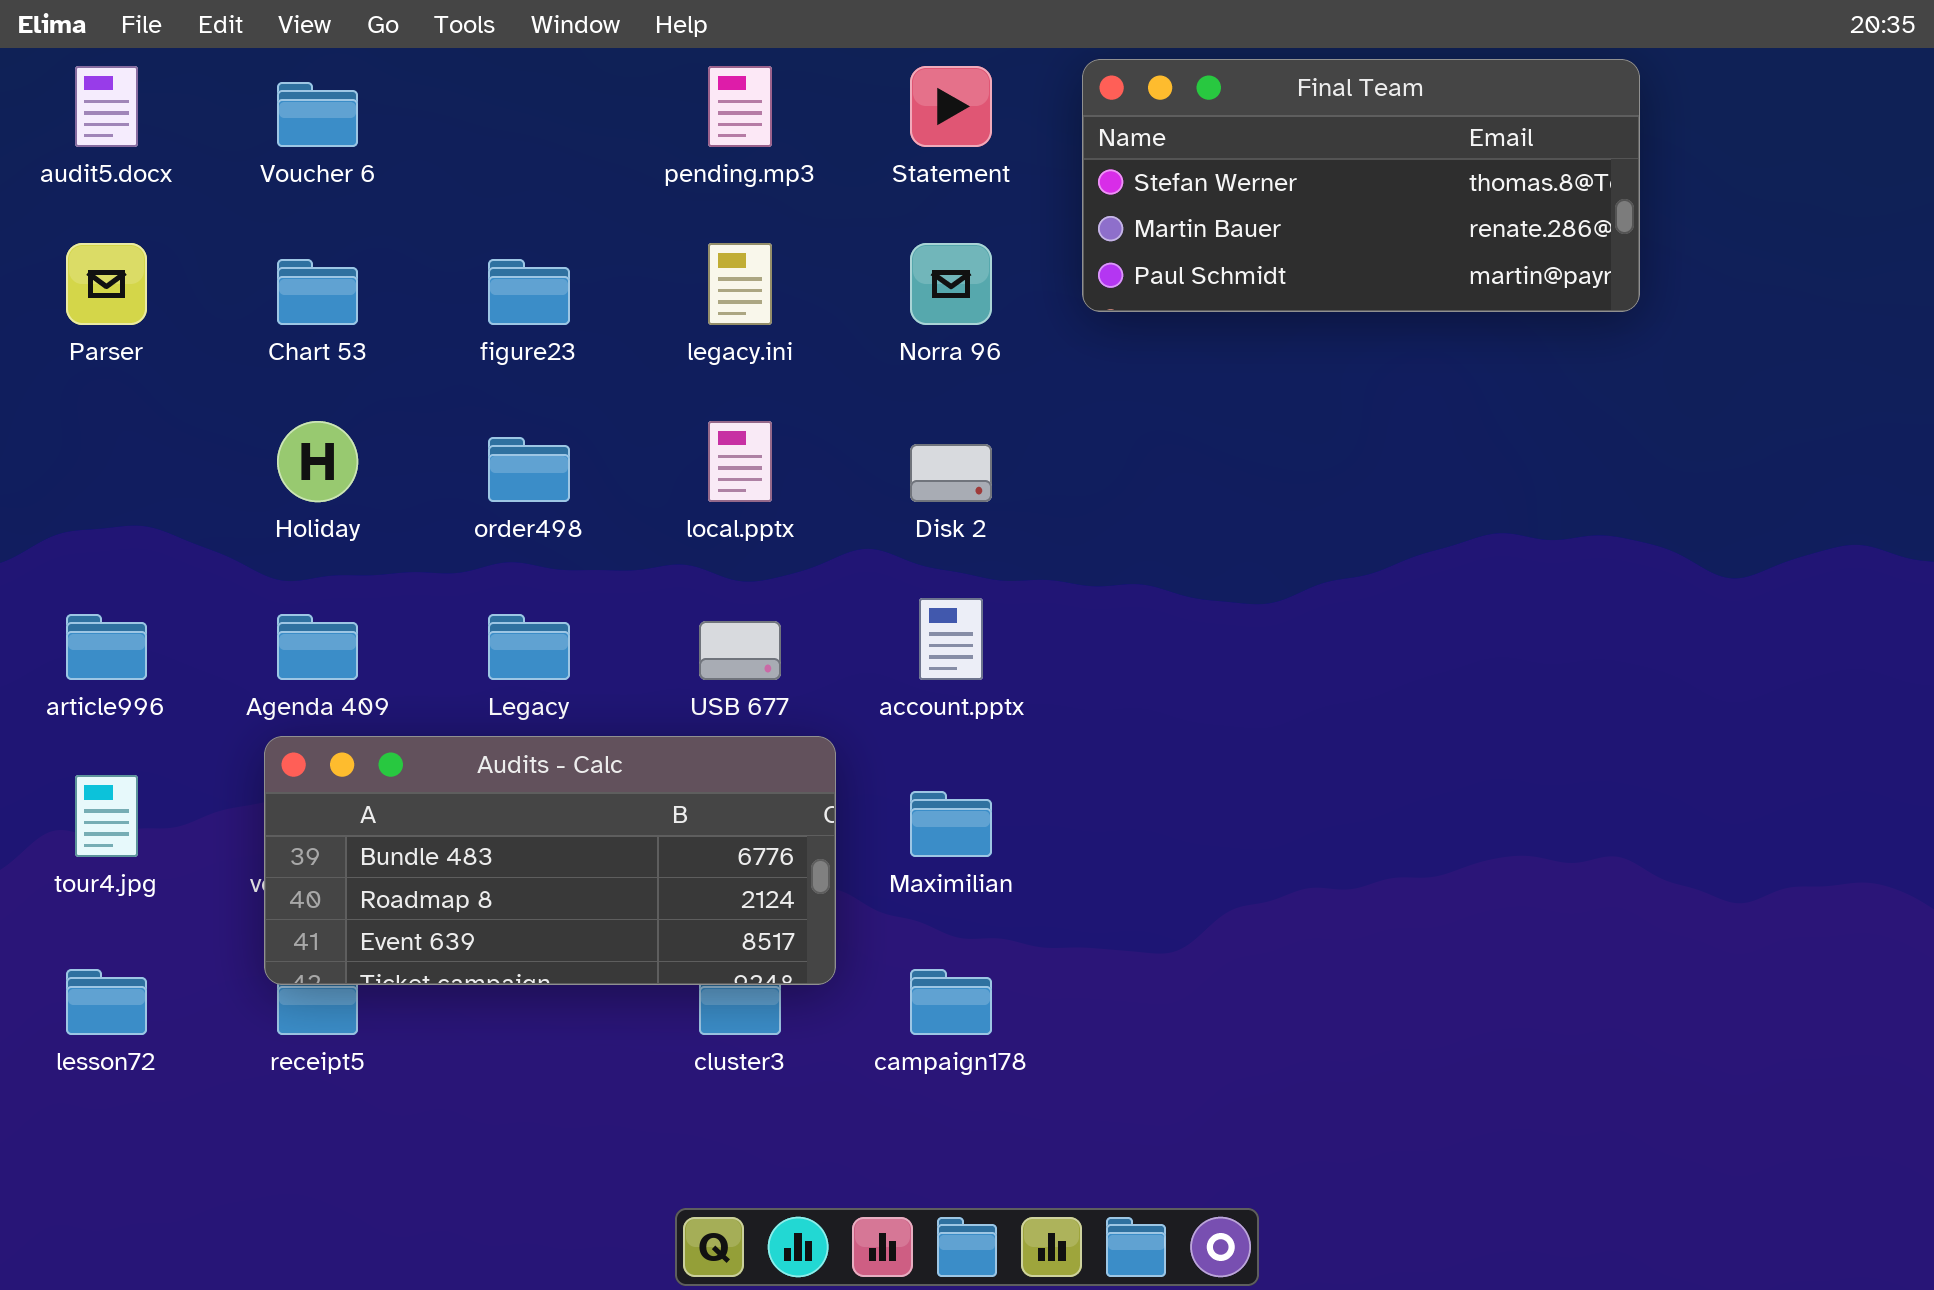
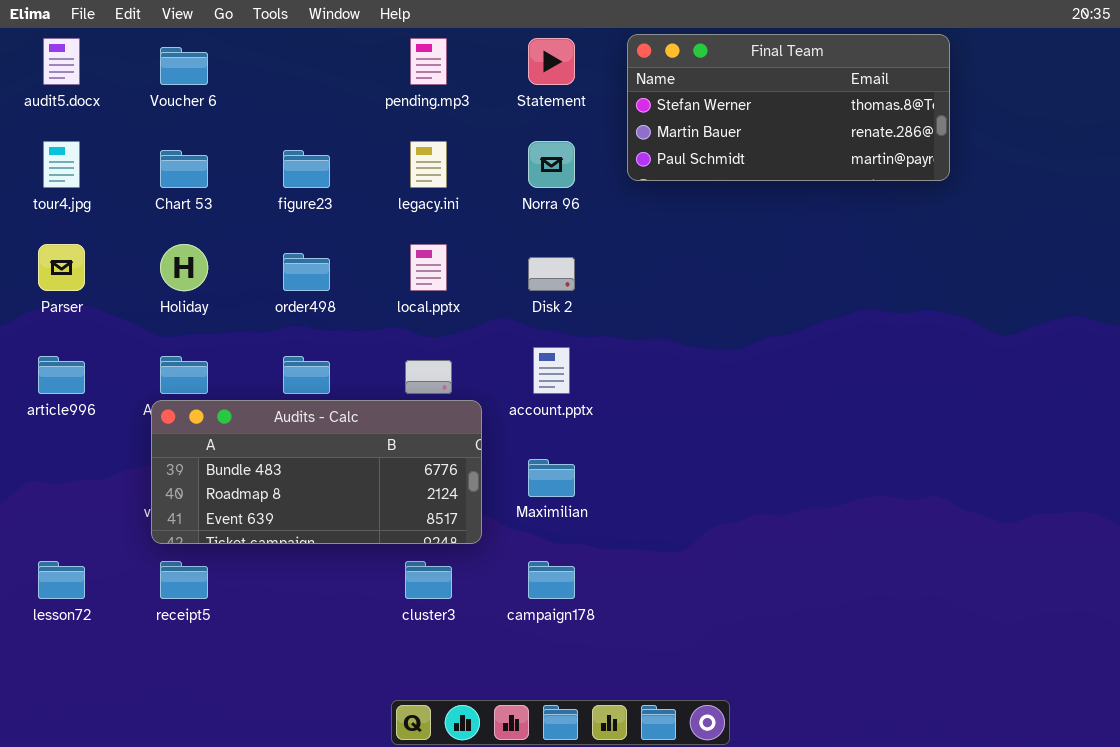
Parser: [66,243,147,325] -> [38,244,85,291], moved
Audits - Calc: [264,736,836,985] -> [151,400,482,544], moved
tour4.jpg: [75,775,138,857] -> [43,141,80,188], moved

